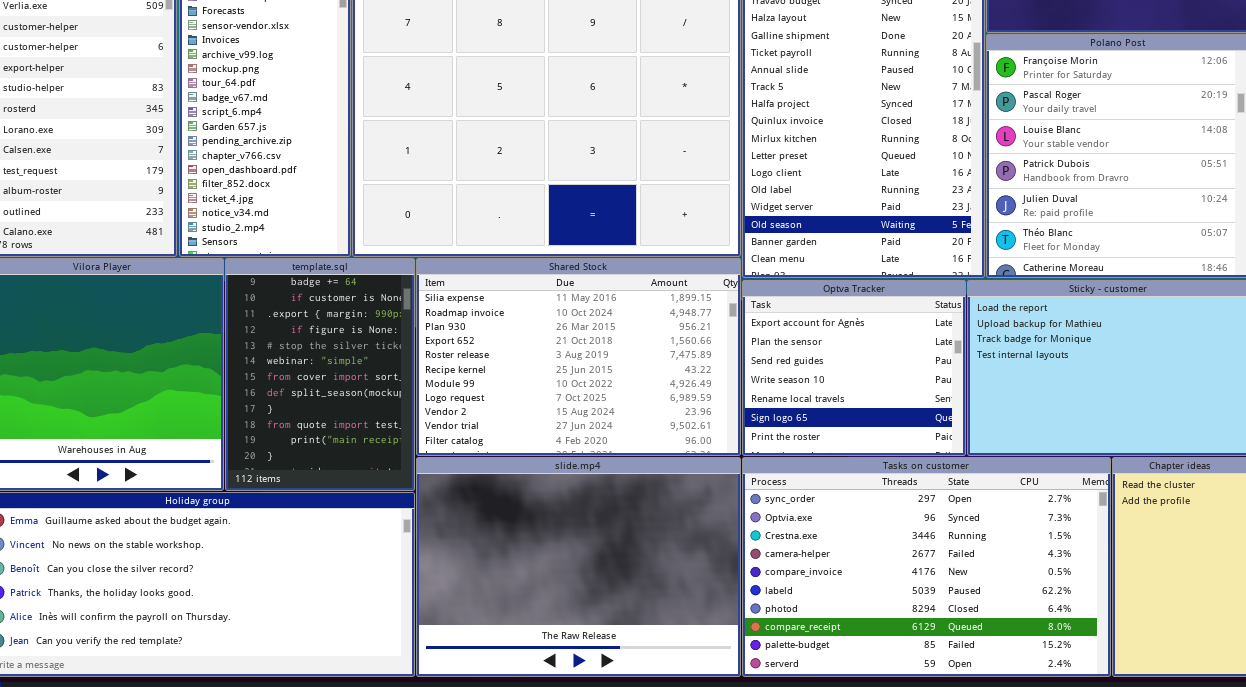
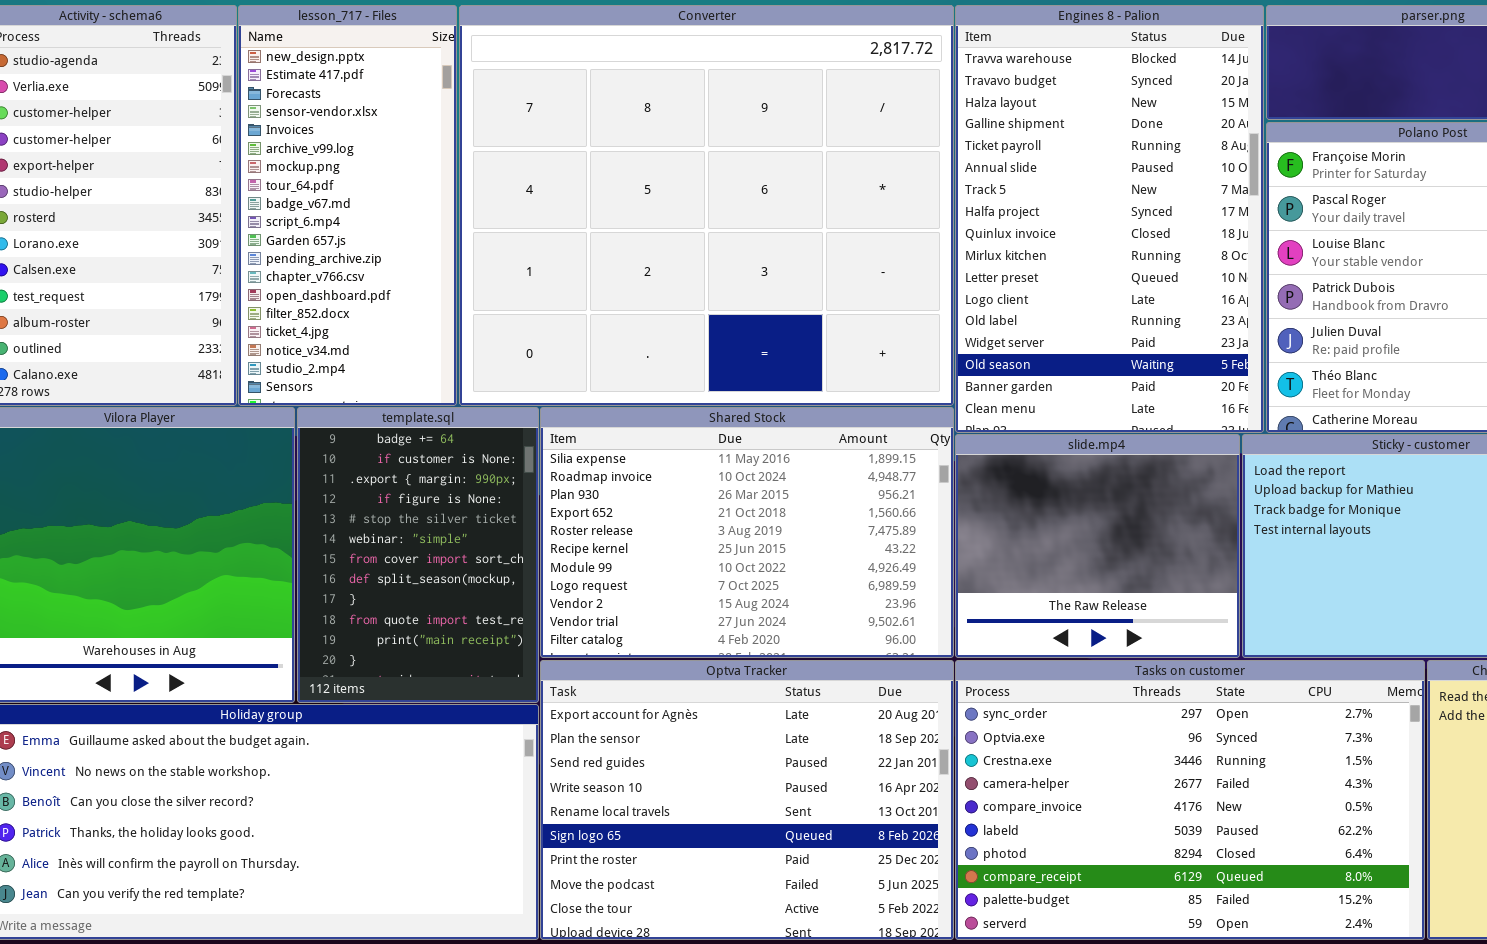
Optva Tracker: [742,280,966,456] -> [540,660,954,940], moved, resized
slide.mp4: [416,457,741,677] -> [955,434,1240,658], moved, resized

